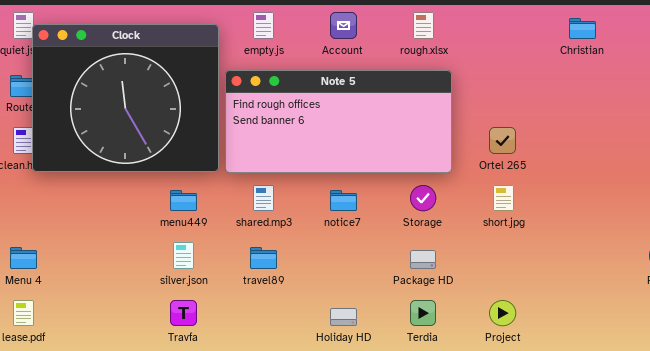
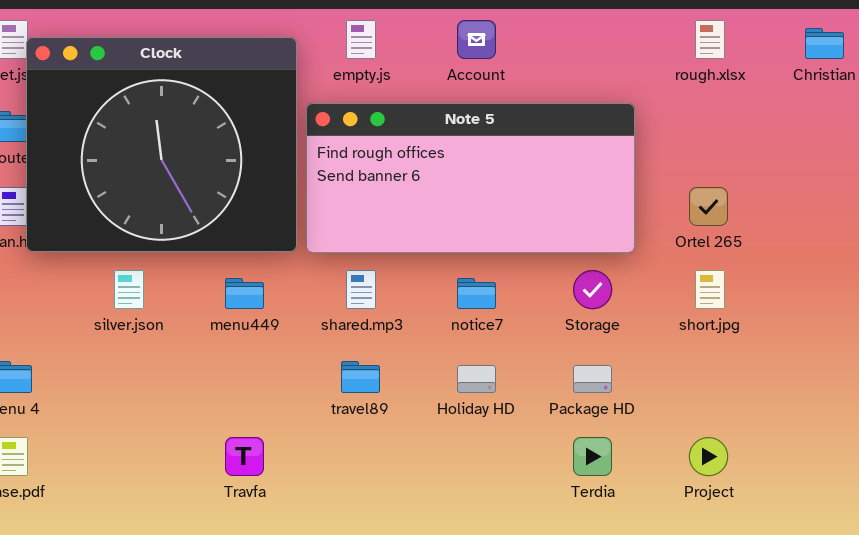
rough.xlsx: [413,12,434,39] -> [695,20,725,59], moved
silver.json: [173,242,194,269] -> [114,270,144,309], moved
Holiday HD: [330,308,357,326] -> [457,365,496,393], moved

